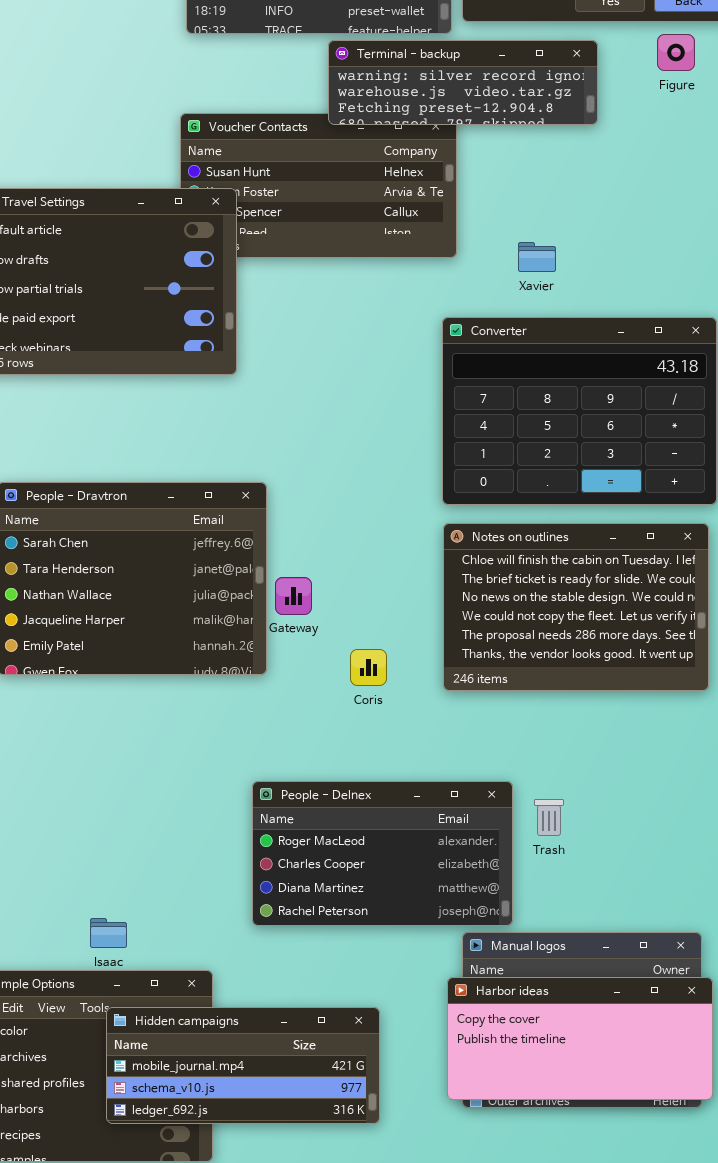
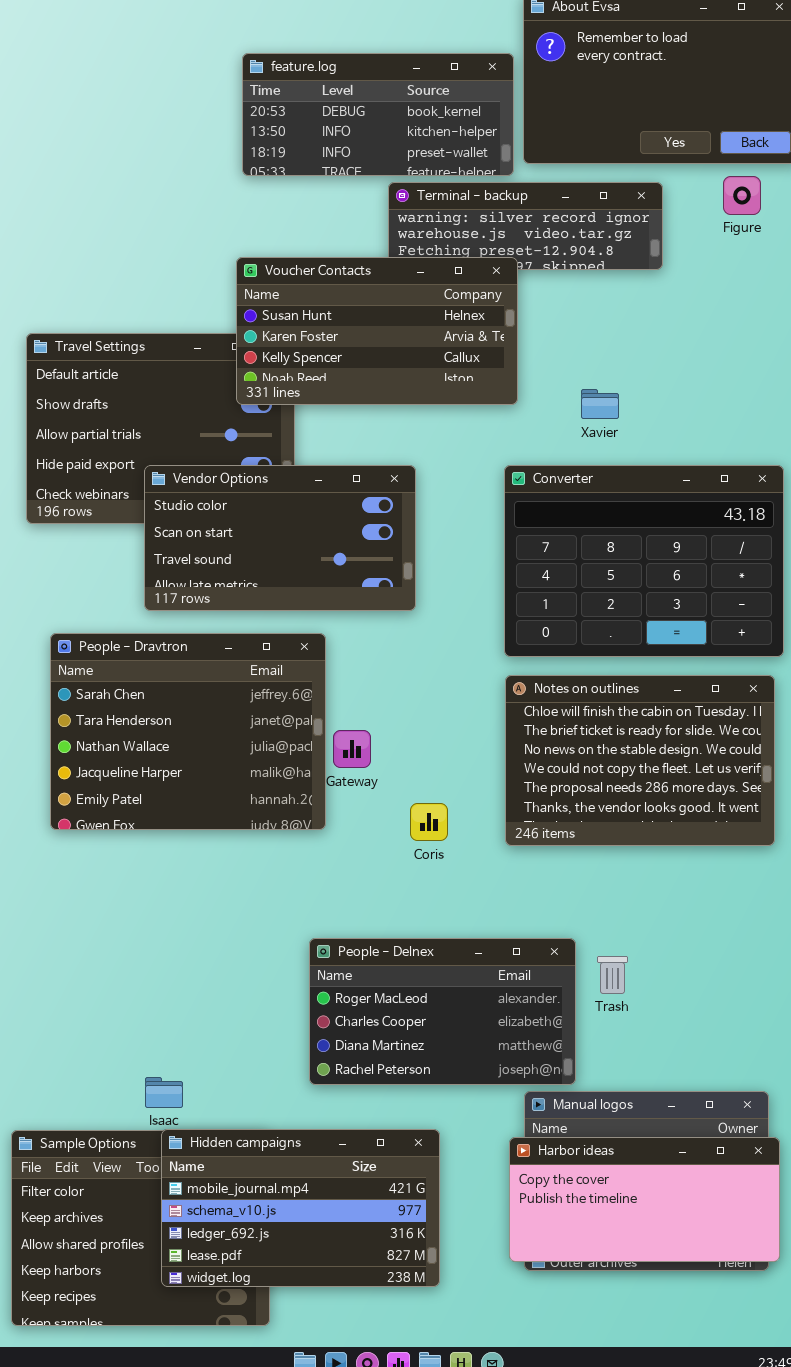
Voucher Contacts: [180,113,457,258] -> [236,257,518,405], raised
Vendor Options: none -> [144,465,416,611], opened
Hidden campaigns: [106,1007,380,1124] -> [161,1129,440,1287], resized

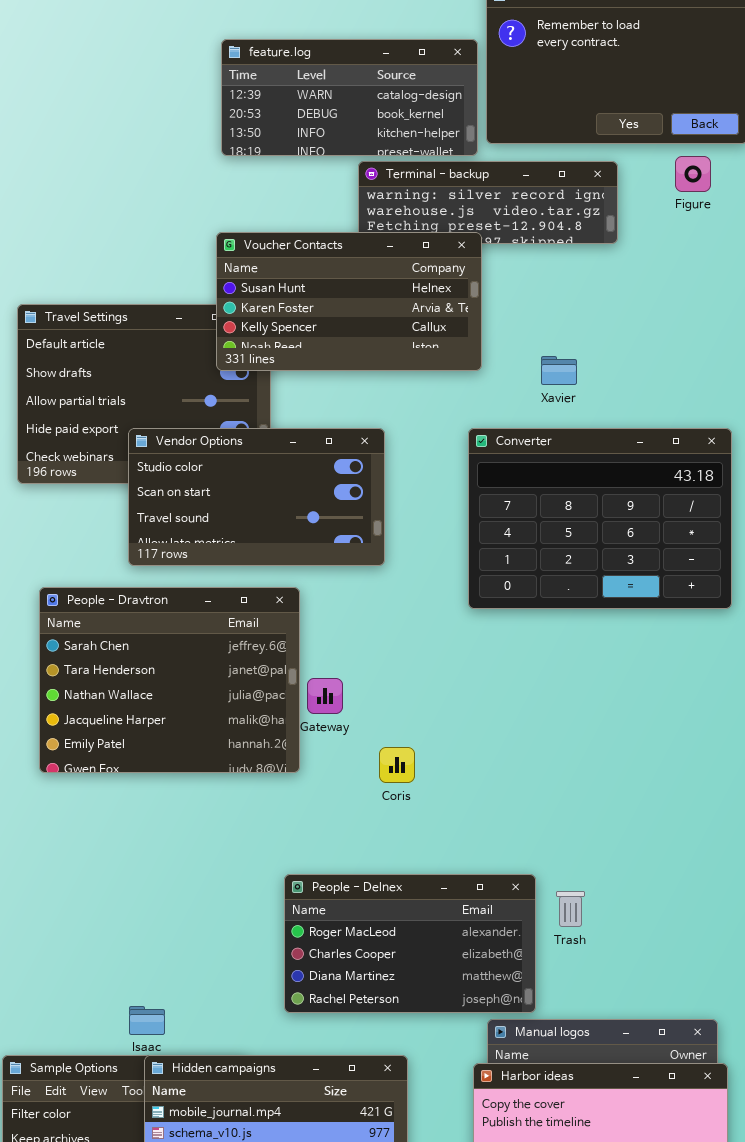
feature.log: [242,53,514,176] -> [221,39,478,156], scrolled up 1 row
Notes on outlines: [505,675,775,846] -> none, closed

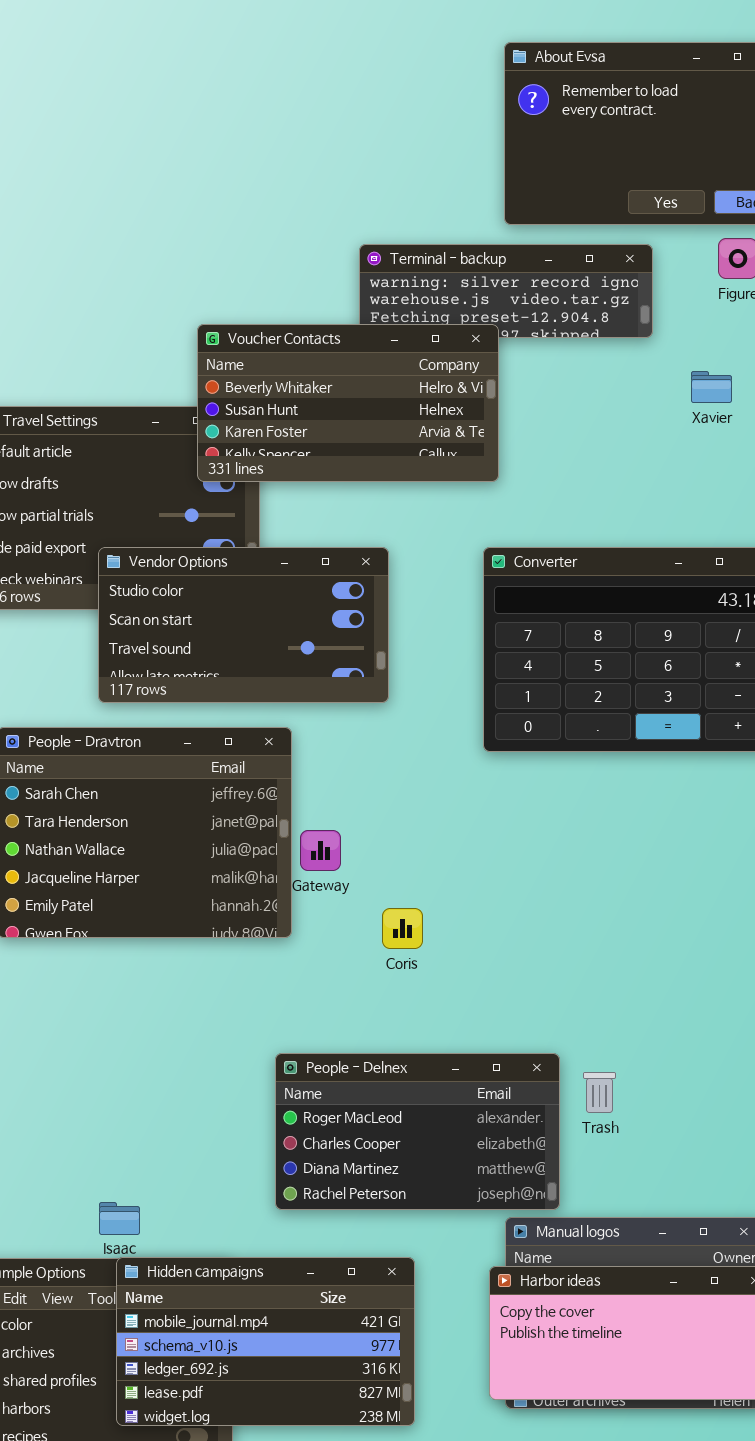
feature.log: [221,39,478,156] -> none, closed
Voucher Contacts: [216,232,482,371] -> [197,324,499,482], scrolled up 1 row
Xavier: [541,356,577,385] -> [691,371,732,403], moved

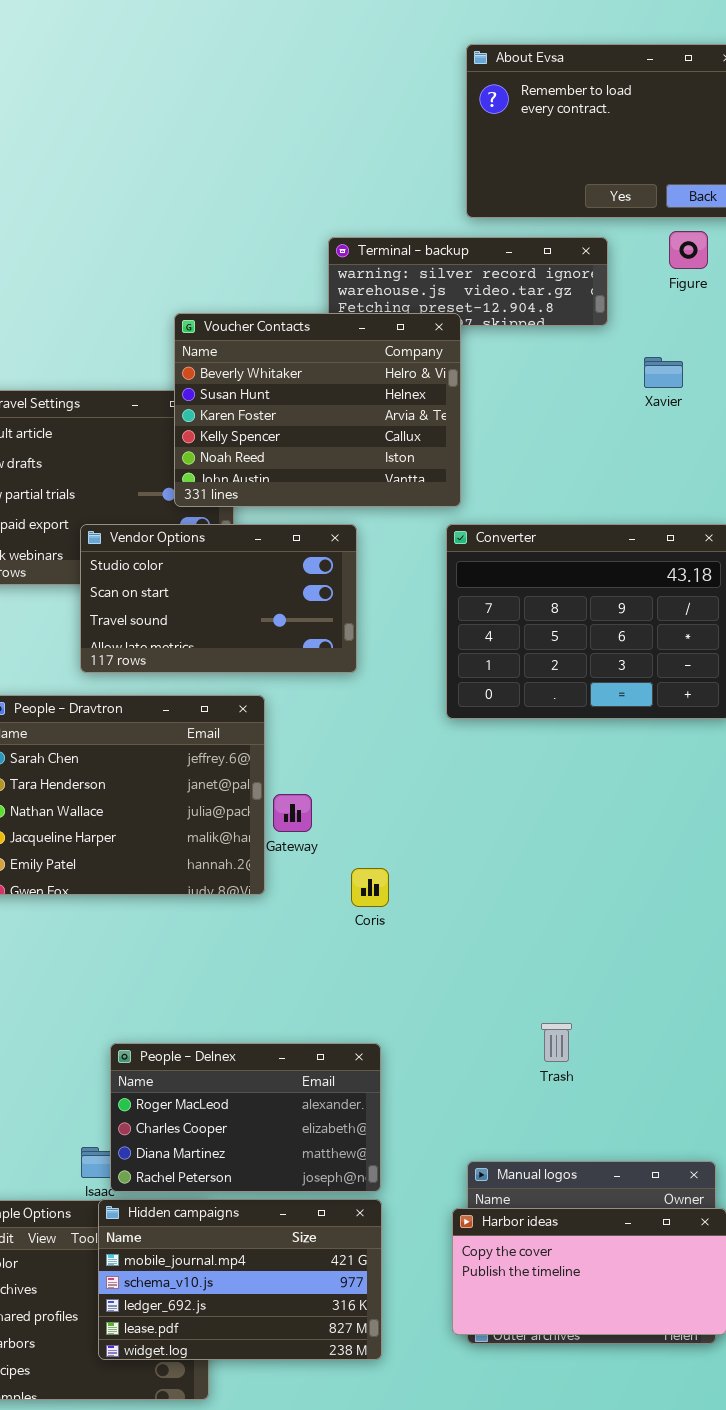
Voucher Contacts: [197,324,499,482] -> [174,313,461,507], resized
People - Delnex: [275,1053,560,1210] -> [110,1043,381,1192], moved

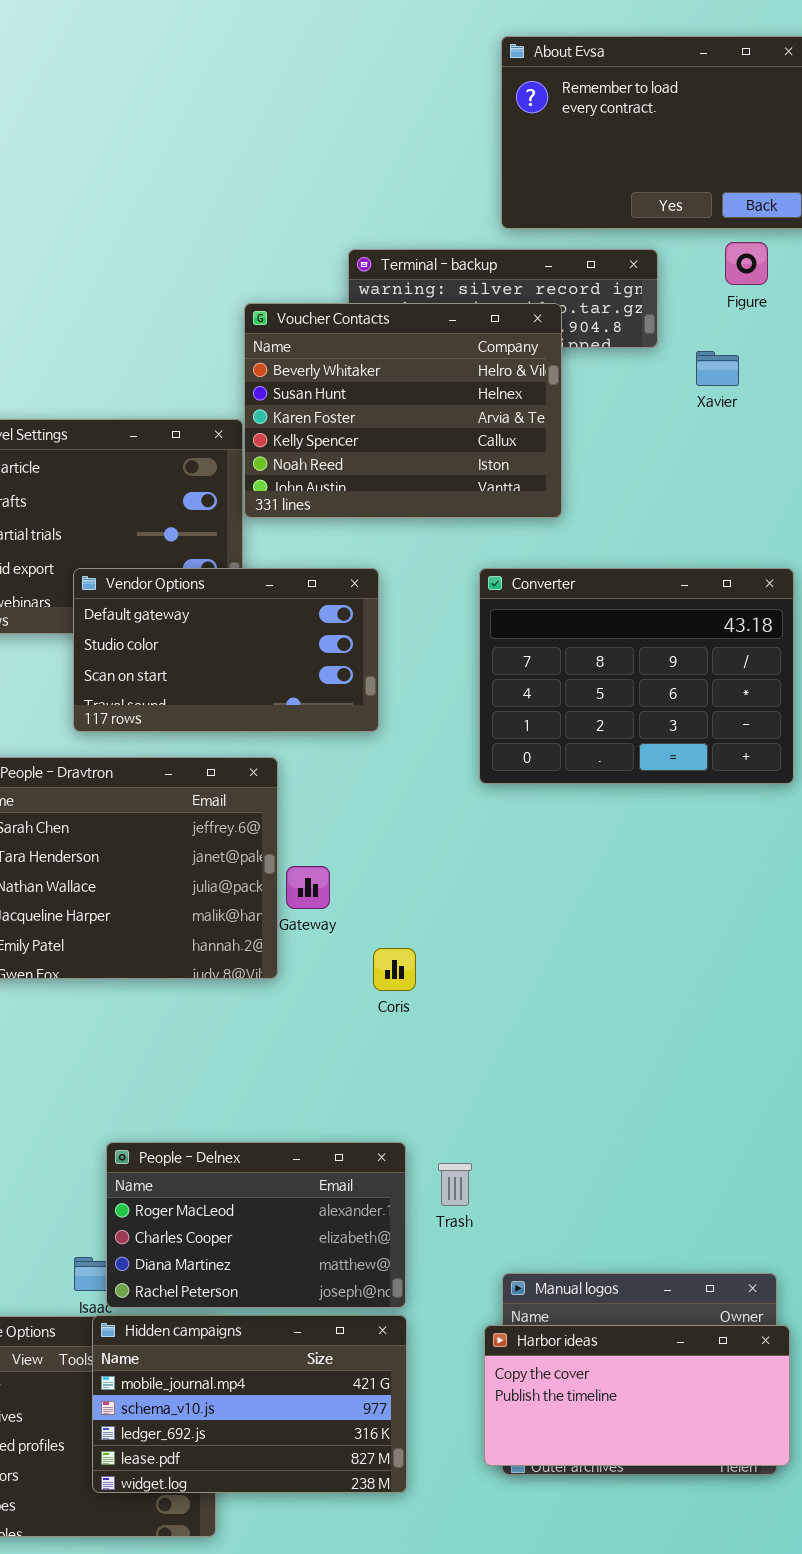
Voucher Contacts: [174,313,461,507] -> [244,303,562,518], moved
Xavier: [644,357,683,388] -> [696,351,739,386], moved
Vendor Options: [80,524,357,673] -> [73,568,379,732], scrolled up 1 row
Trash: [541,1023,572,1062] -> [438,1163,472,1206], moved

